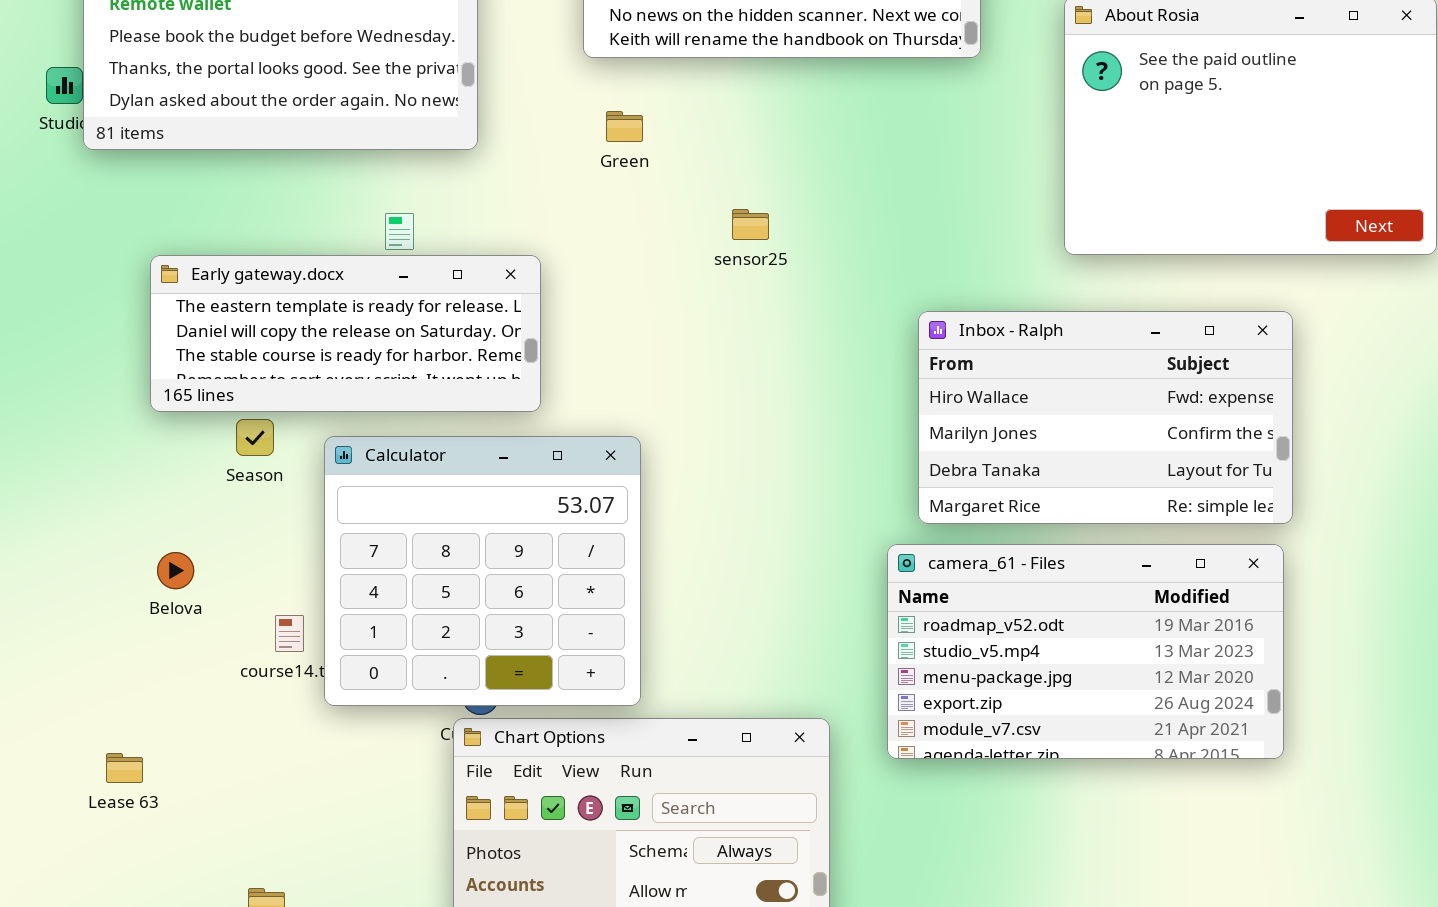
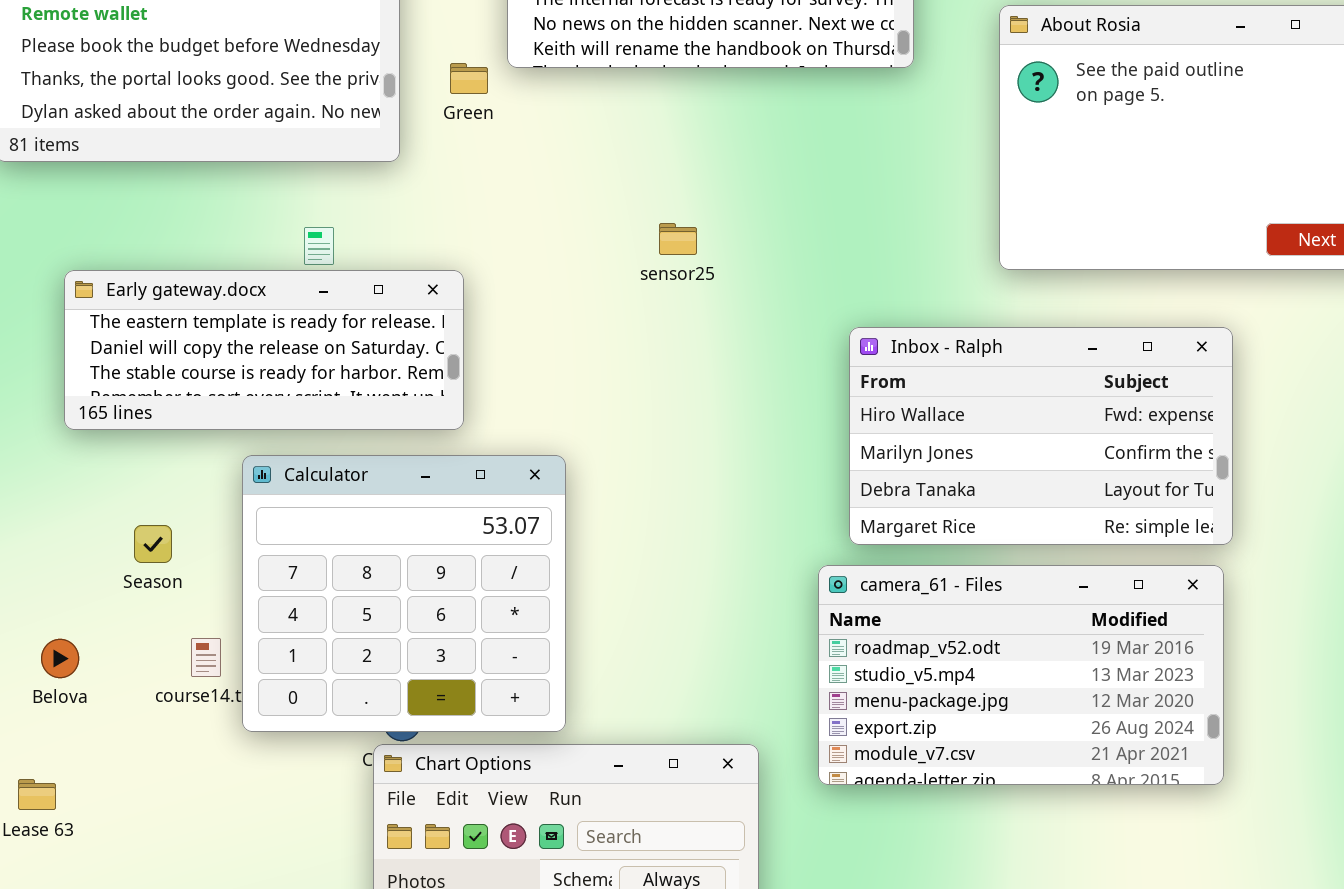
Green: [606,111,643,142] -> [450,63,488,94], moved
Season: [236,419,274,456] -> [134,525,172,563], moved
Belova: [157,552,194,589] -> [41,639,79,678], moved

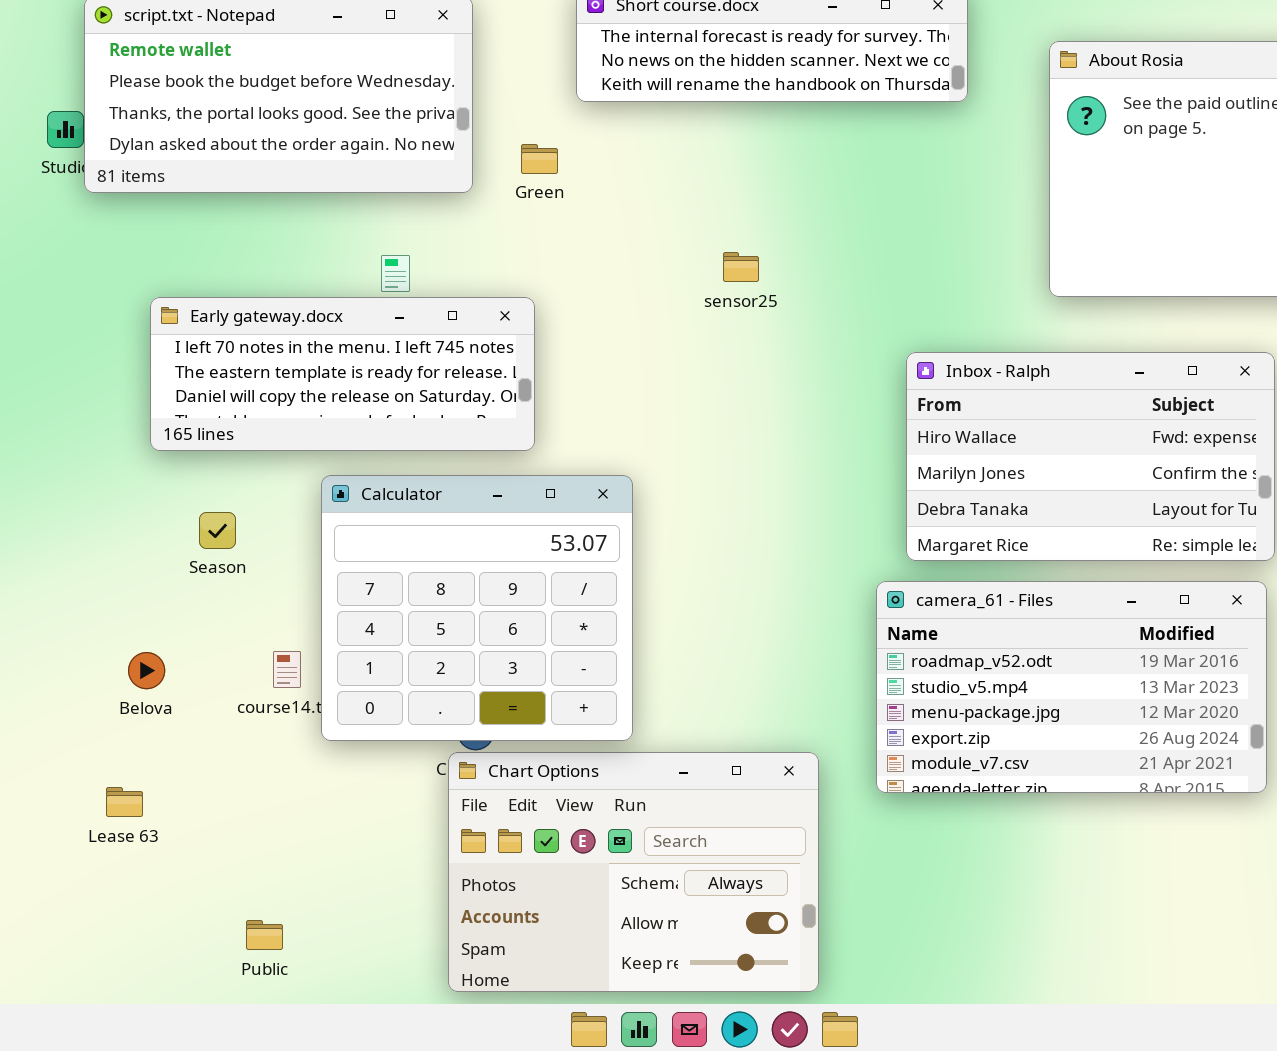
Green: [450,63,488,94] -> [521,144,558,174], moved
Early gateway.docx: [64,270,464,430] -> [150,297,535,451], scrolled up 1 row
Season: [134,525,172,563] -> [199,512,236,549], moved

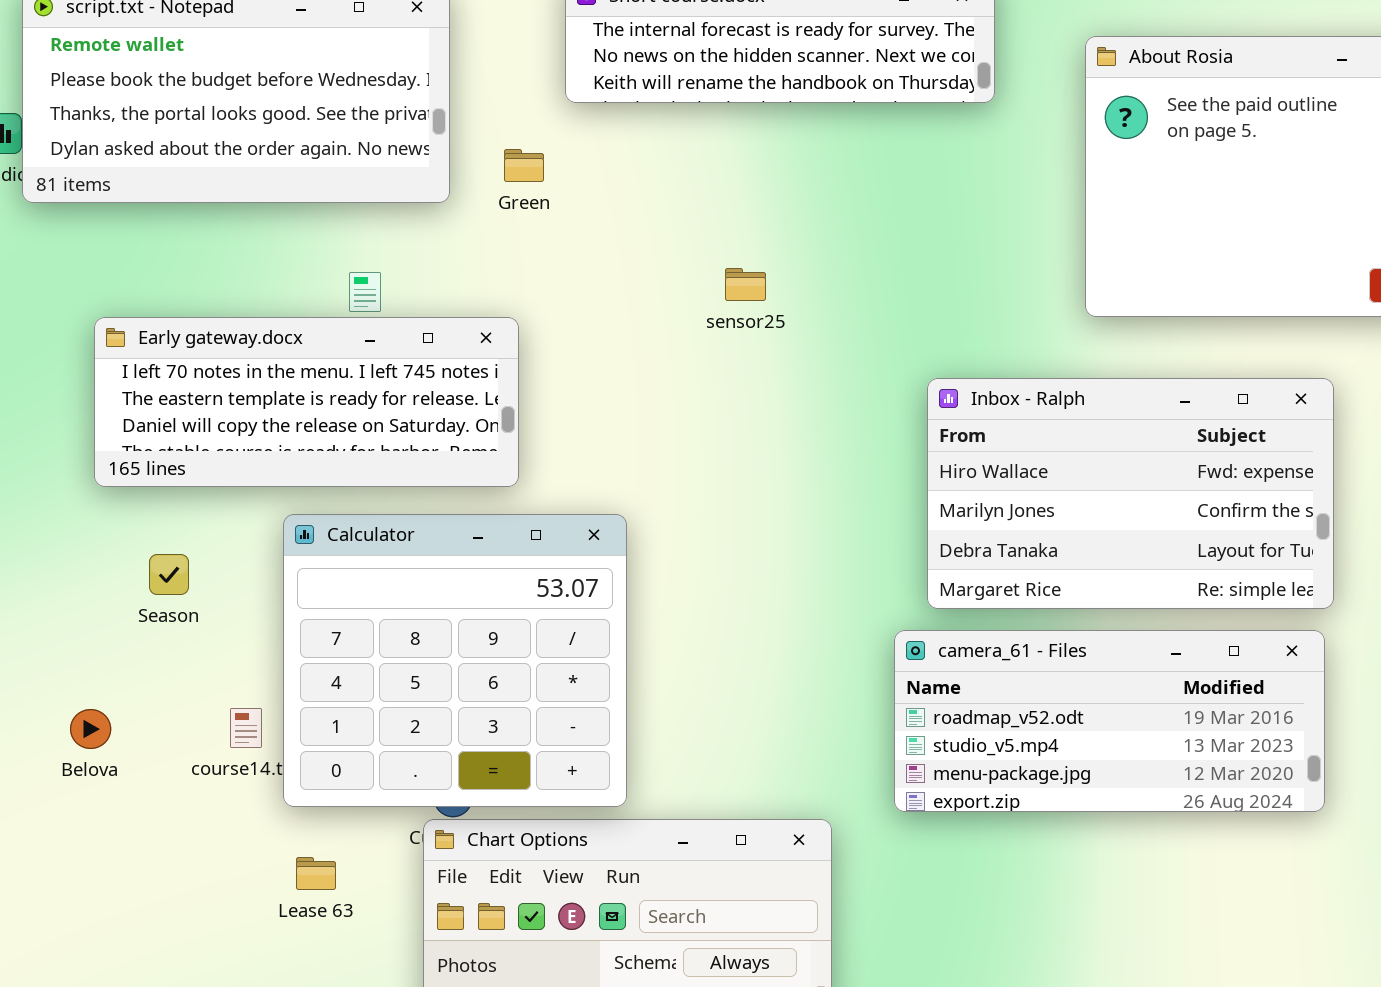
camera_61 - Files: [876,581,1267,793] -> [894,630,1325,812], resized
Lease 63: [106,787,143,817] -> [296,857,336,890], moved

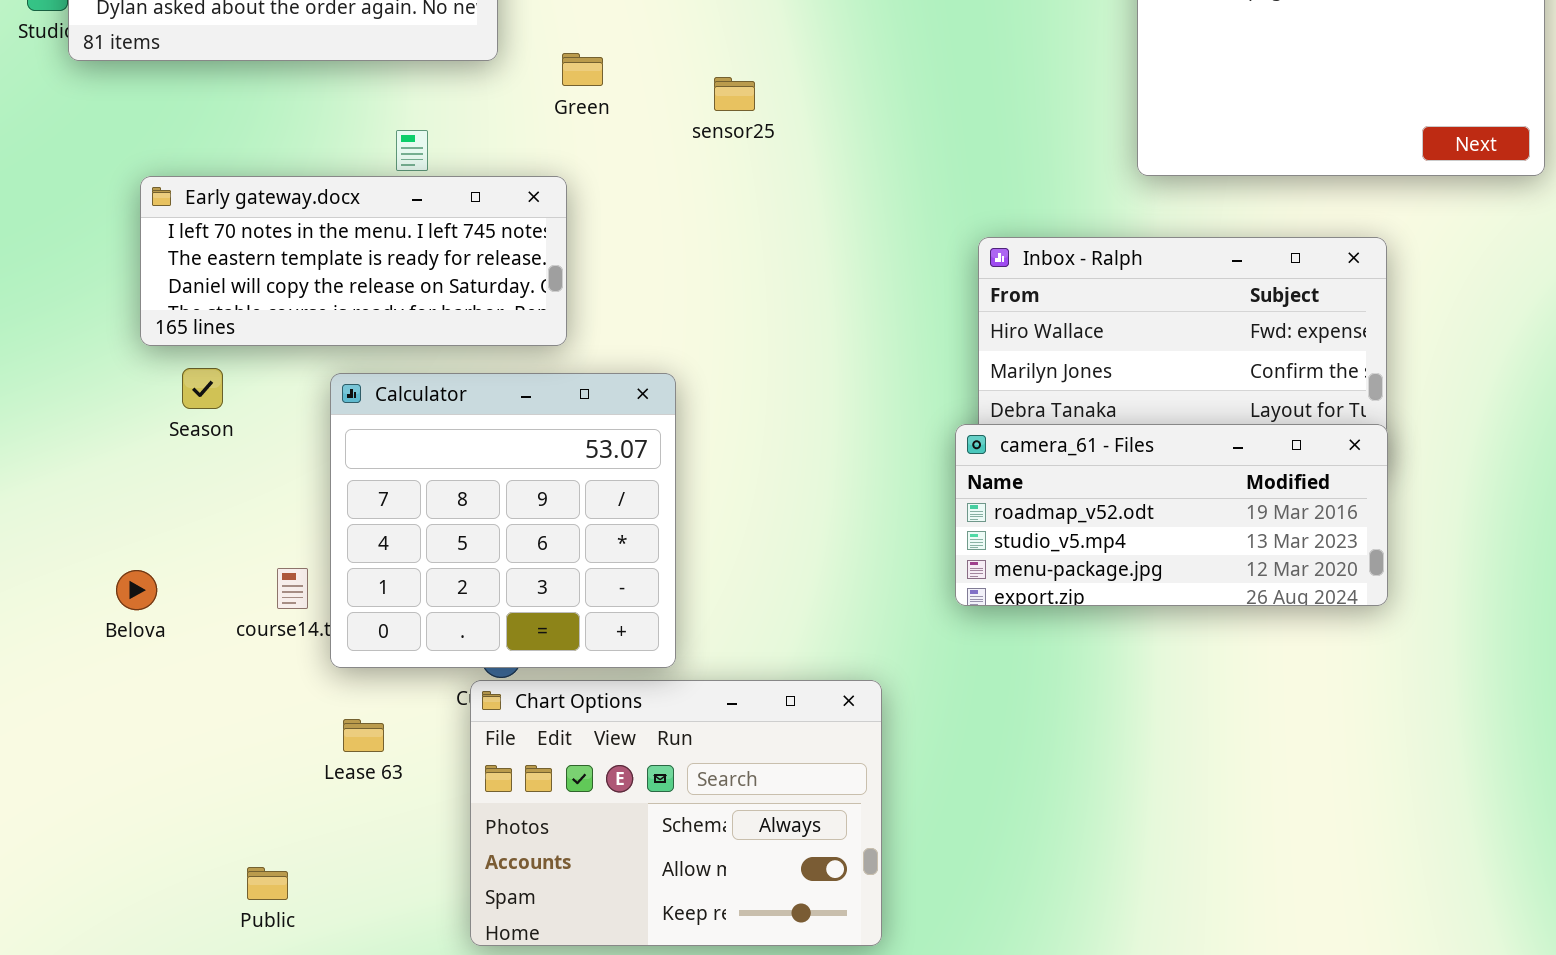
Green: [504,149,544,182] -> [562,53,603,86], moved
sensor25: [725,268,766,301] -> [714,77,755,111], moved
Season: [149,554,189,595] -> [182,368,223,409], moved
camera_61 - Files: [894,630,1325,812] -> [955,424,1388,606], moved

